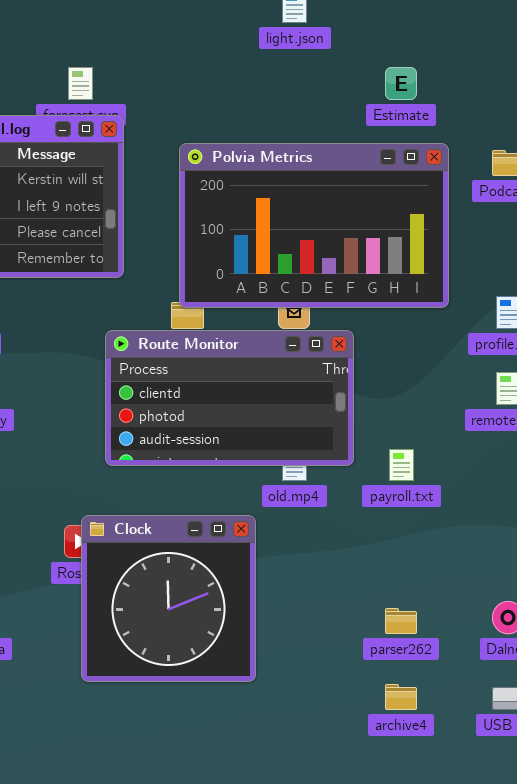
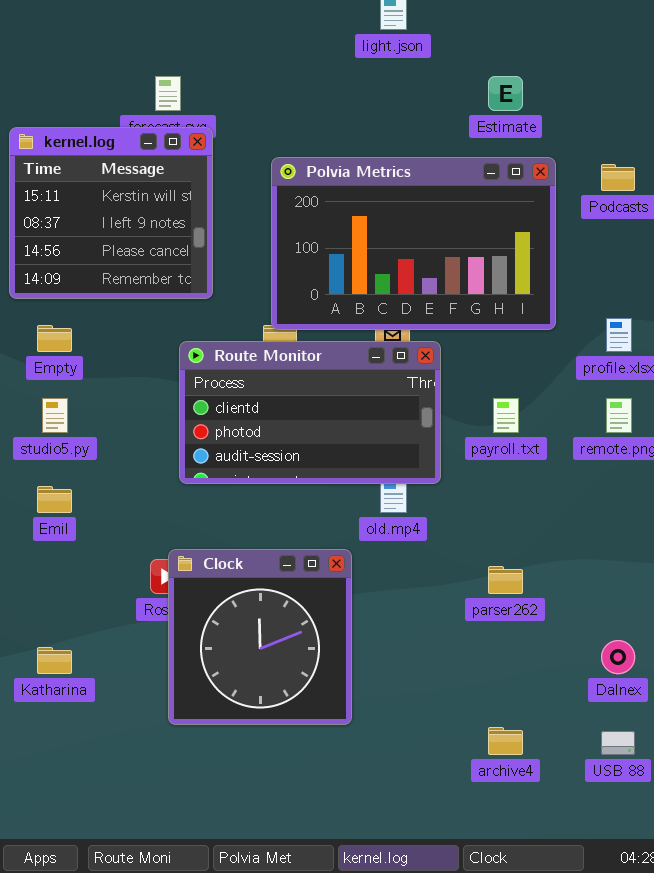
Route Monitor: [105,330,354,466] -> [179,341,441,484], moved
payroll.txt: [389,449,414,481] -> [493,398,519,433], moved
parser262: [385,608,417,634] -> [488,566,523,594], moved

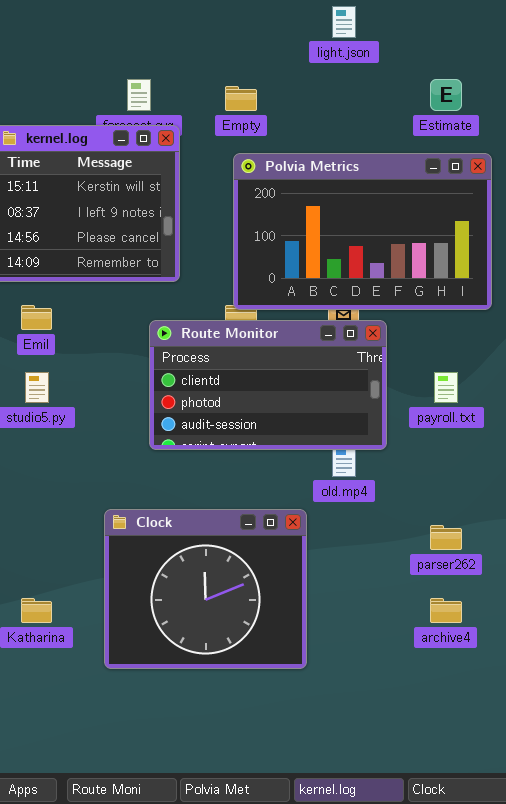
Empty: [37,325,72,352] -> [225,86,257,111], moved
Emil: [37,486,72,513] -> [21,305,52,330], moved
Clock: [168,549,352,725] -> [104,509,307,669], resized
archive4: [488,727,523,755] -> [430,598,462,623], moved

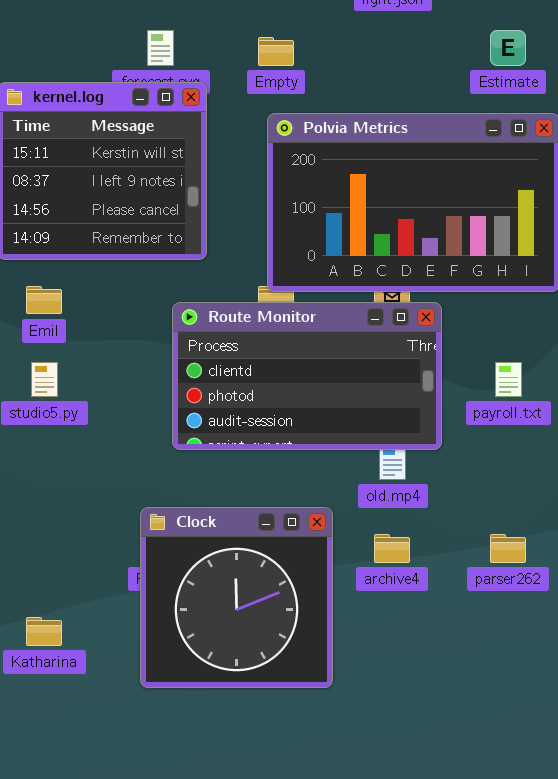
Clock: [104,509,307,669] -> [140,507,333,688], moved, resized
archive4: [430,598,462,623] -> [374,534,410,563], moved

